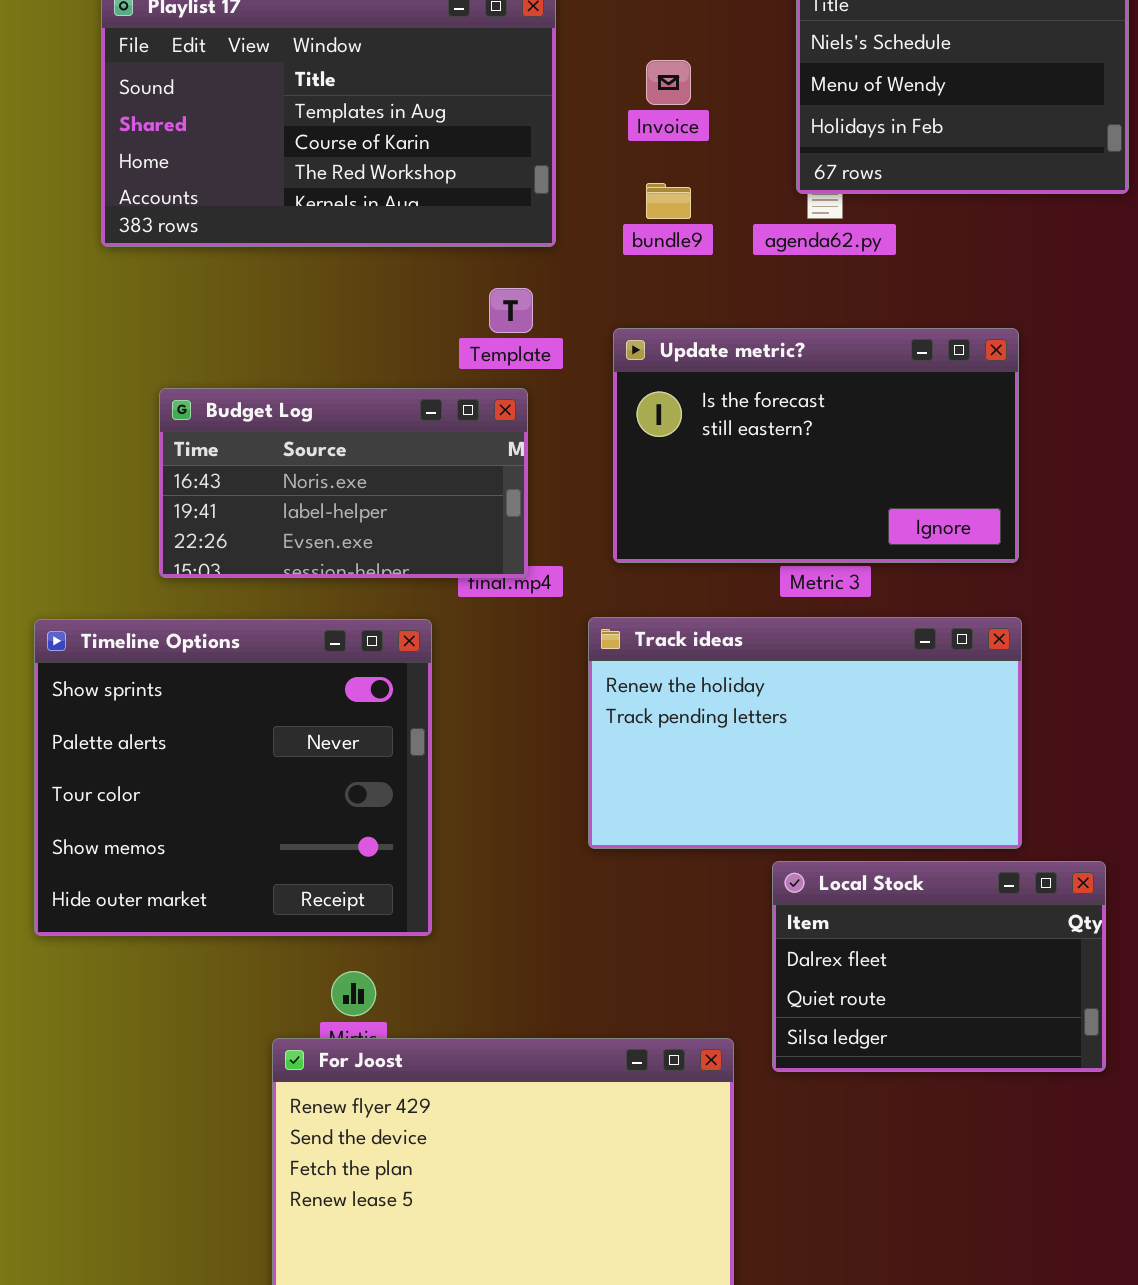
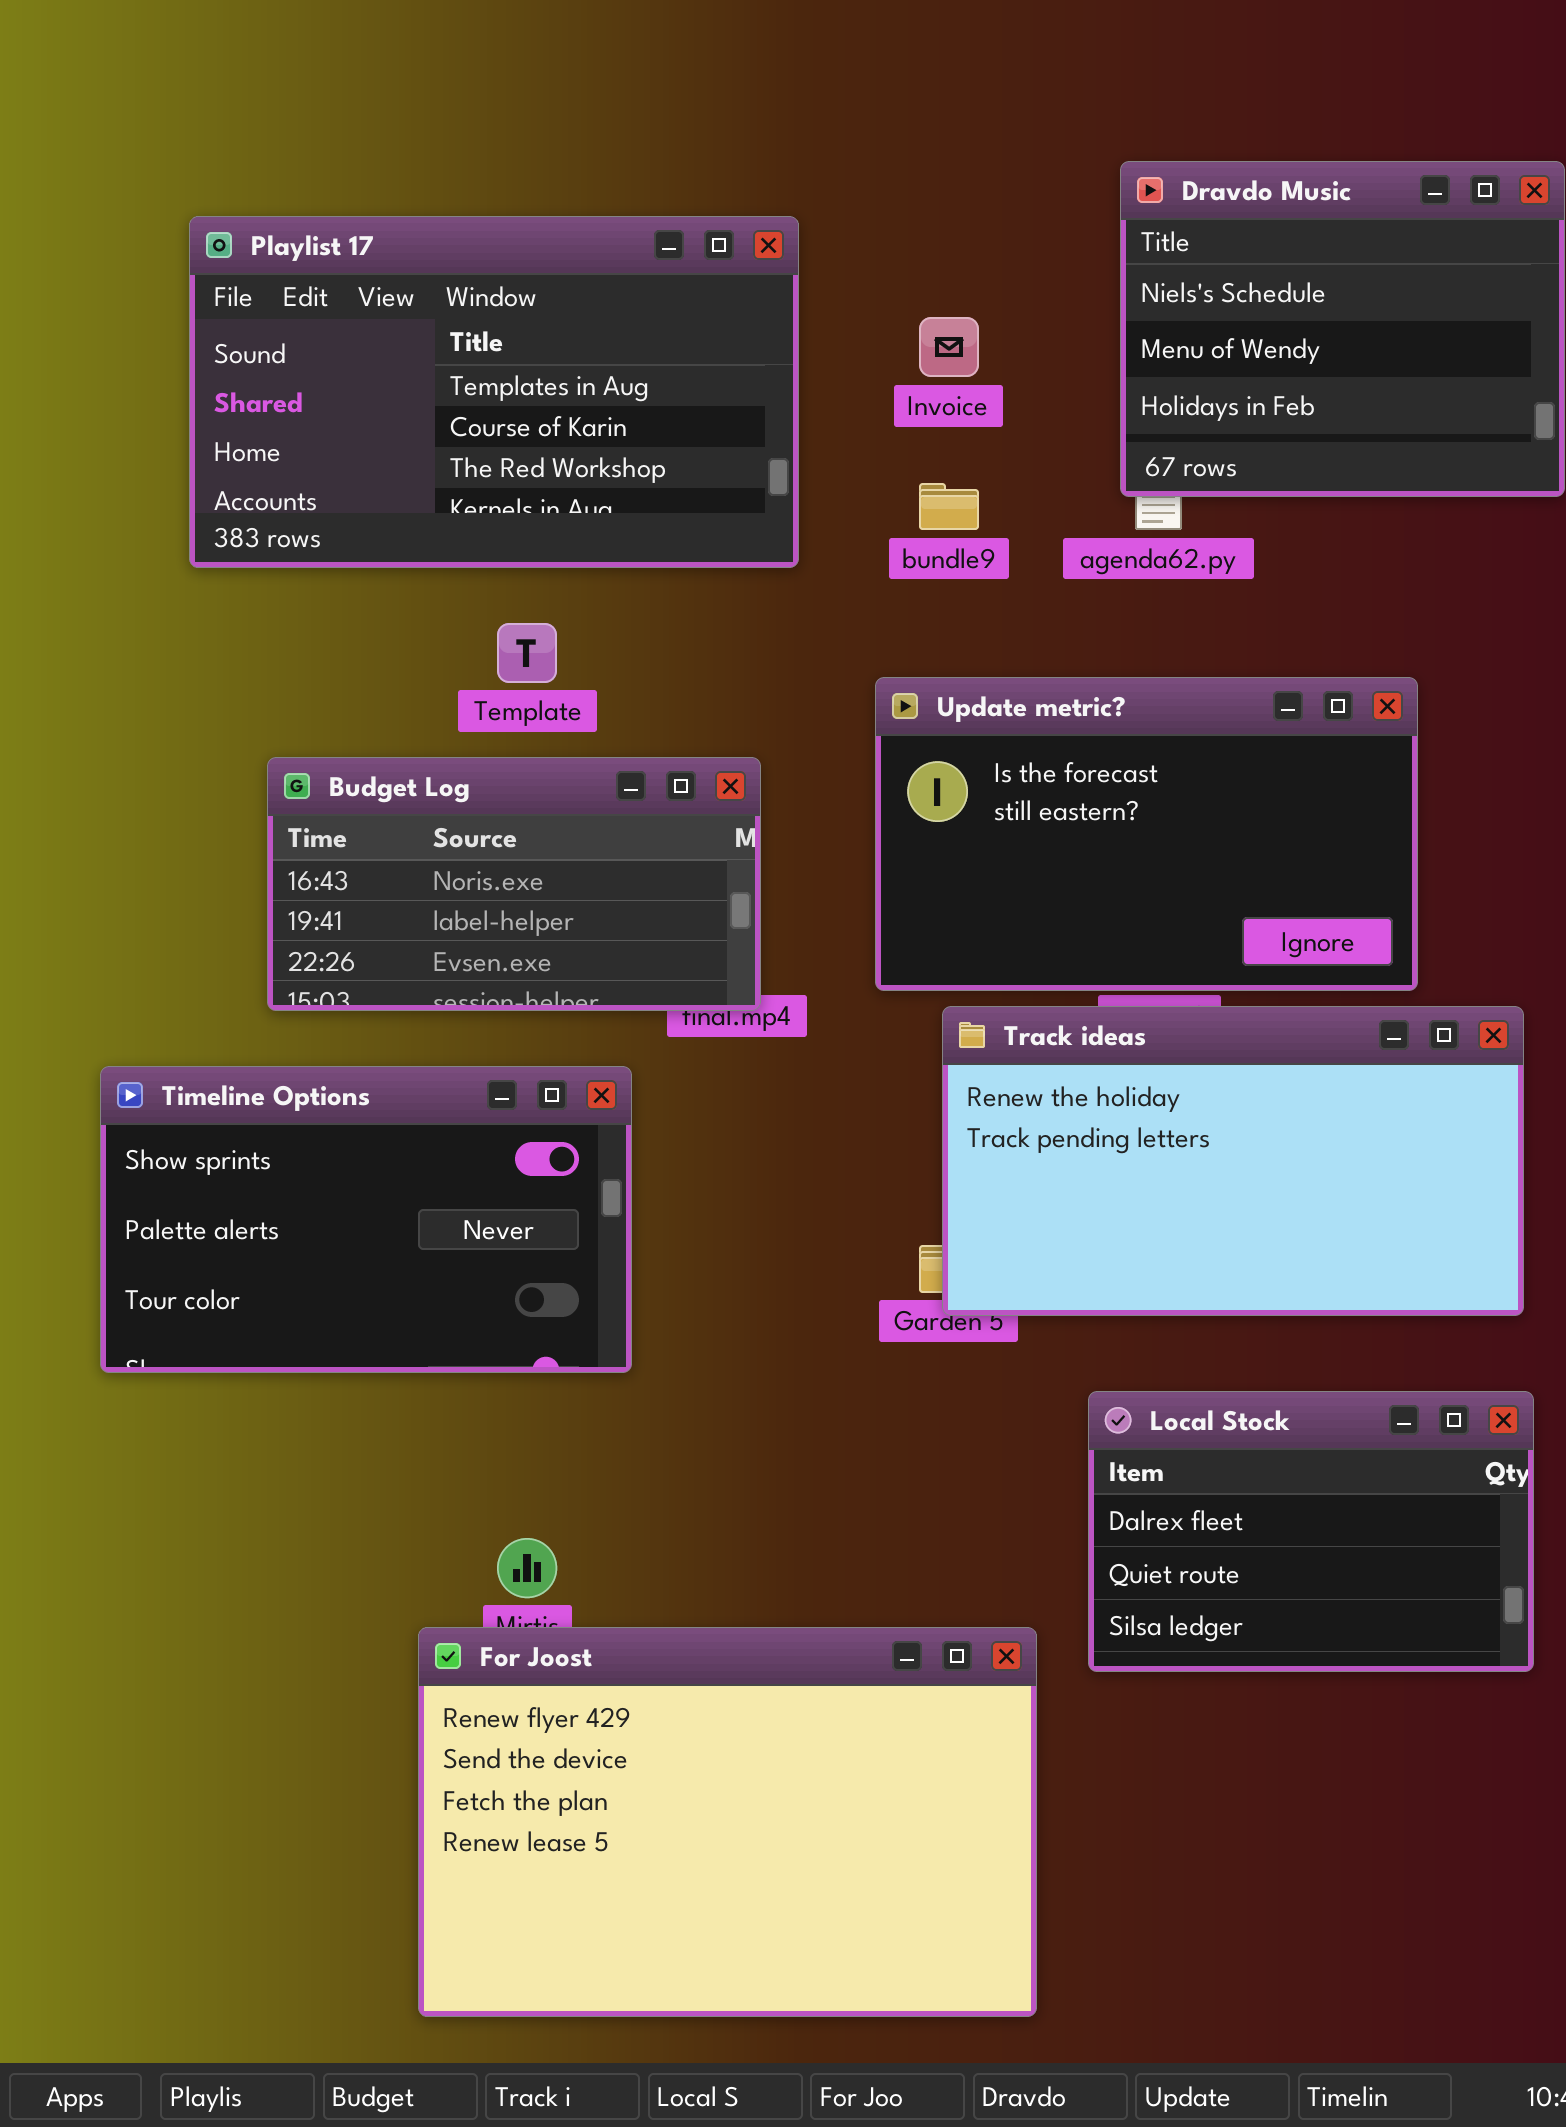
Template: [489,288,533,333] -> [497,623,557,683], moved
Track ideas: [588,617,1022,849] -> [942,1006,1524,1316], moved
Timeline Options: [34,619,432,936] -> [100,1066,632,1373], resized

